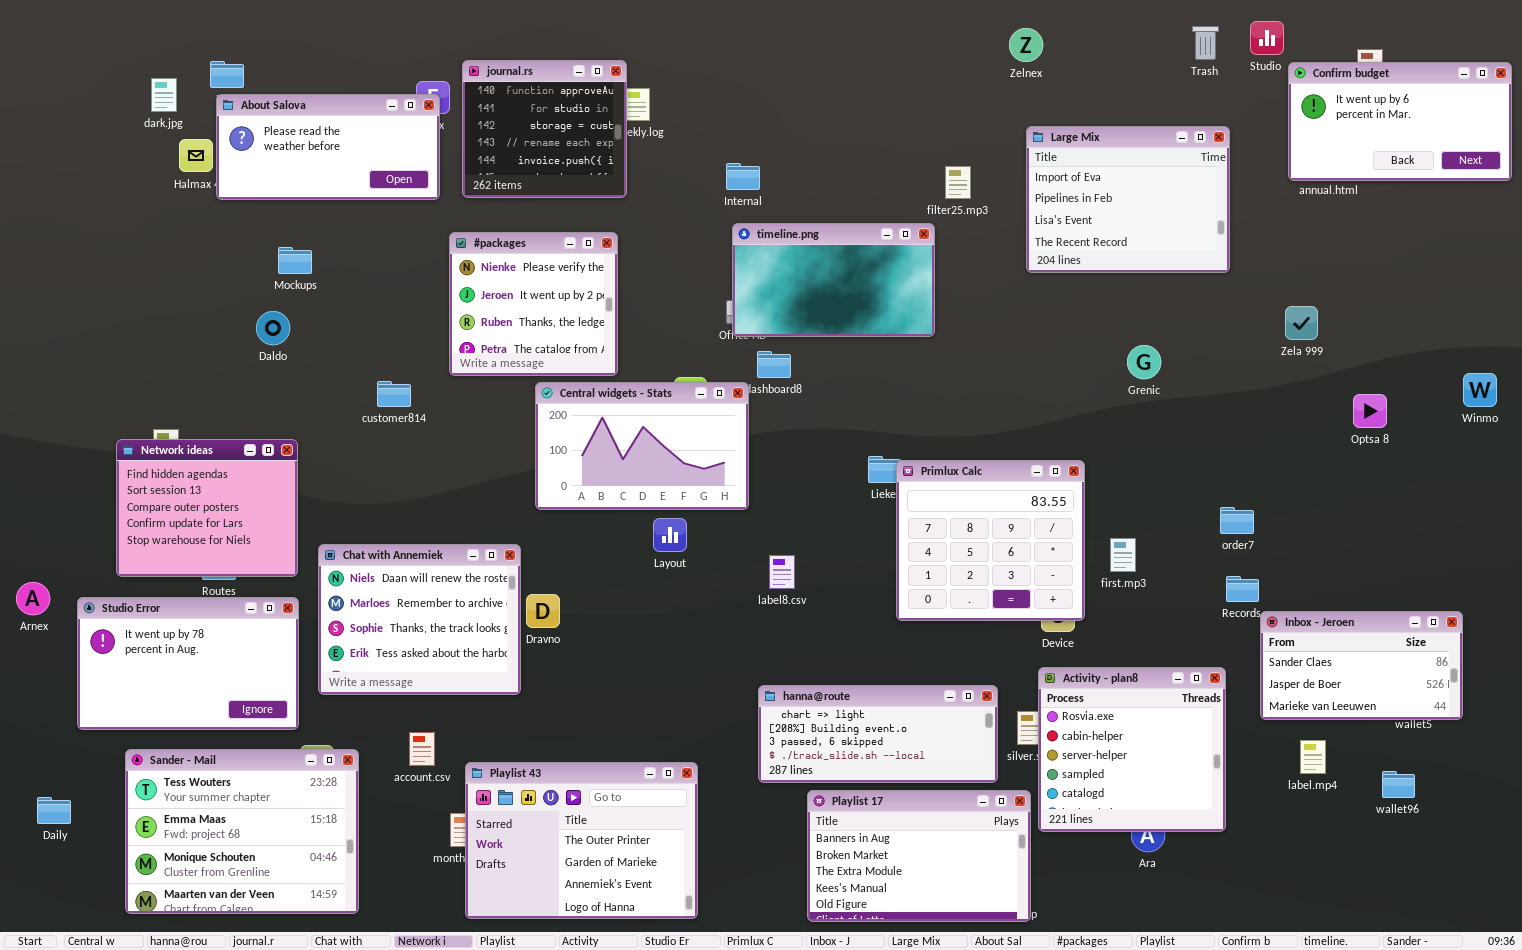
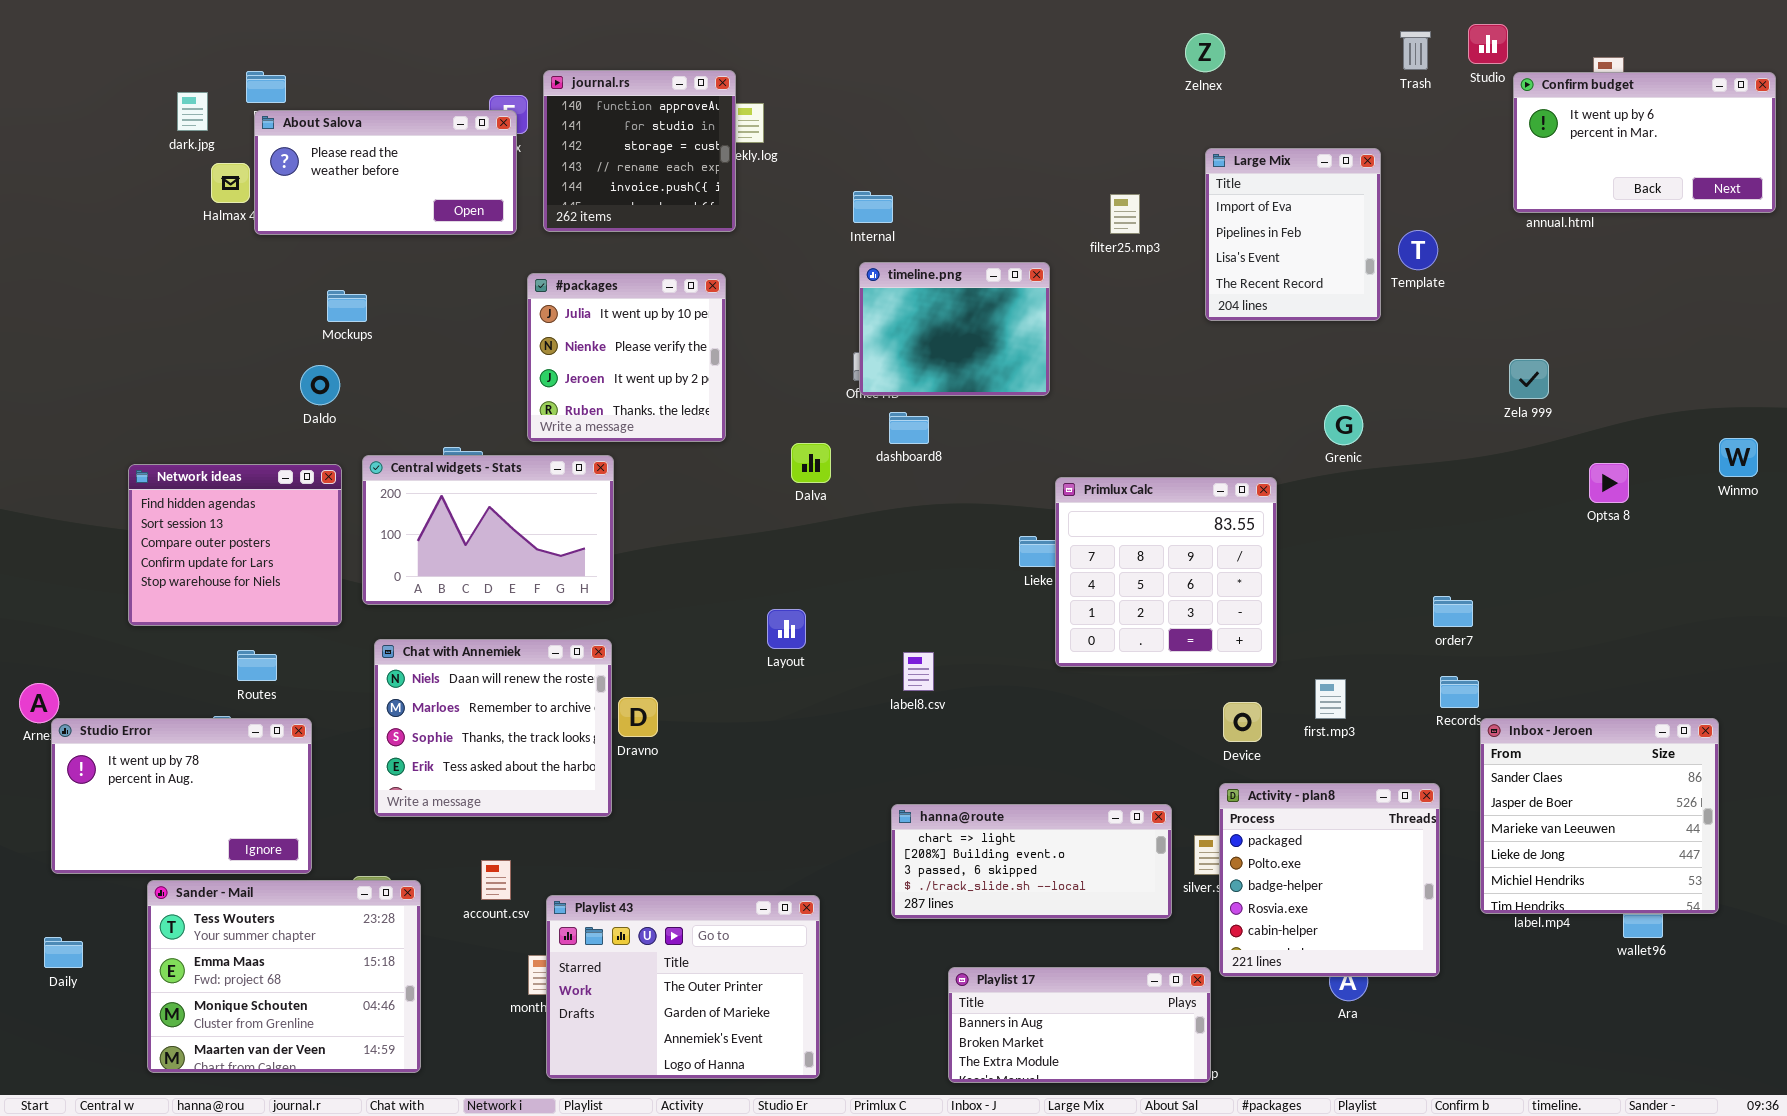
Large Mix: [1026,126,1230,273] -> [1205,148,1381,321], resized
timeline.png: [732,223,935,337] -> [859,262,1050,396], resized
#packages: [449,232,618,376] -> [527,273,726,442], scrolled up 1 row
Central widgets - Stats: [535,382,749,510] -> [362,455,614,605], moved
Network ideas: [116,439,298,577] -> [128,464,342,626], moved
Primlux Calc: [896,460,1085,621] -> [1055,477,1277,667], moved
first.mp3: [1110,538,1136,572] -> [1315,679,1346,719], moved
Studio Error: [77,597,299,730] -> [51,718,312,874], moved
Inbox - Jeroen: [1260,611,1463,720] -> [1480,718,1719,914], resized
Activity - plan8: [1038,667,1226,832] -> [1219,783,1440,977], scrolled up 3 rows
Playlist 17: [807,790,1031,922] -> [948,967,1211,1083], resized

